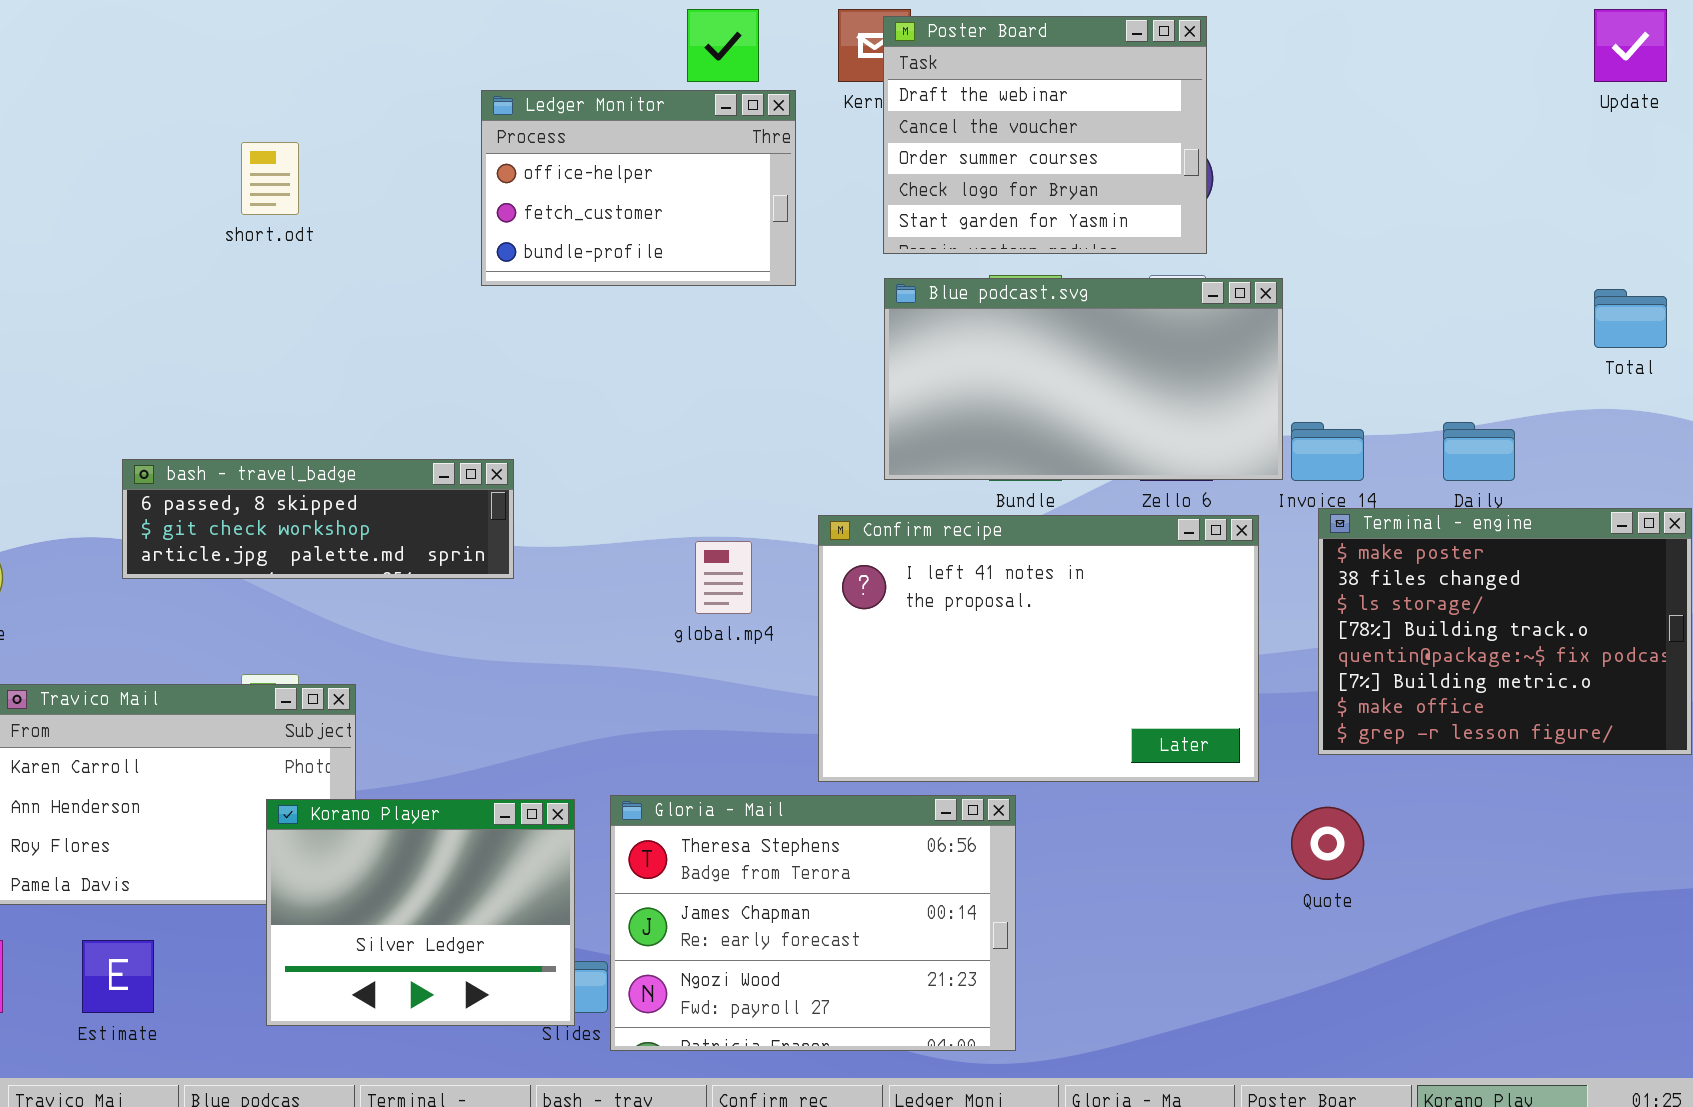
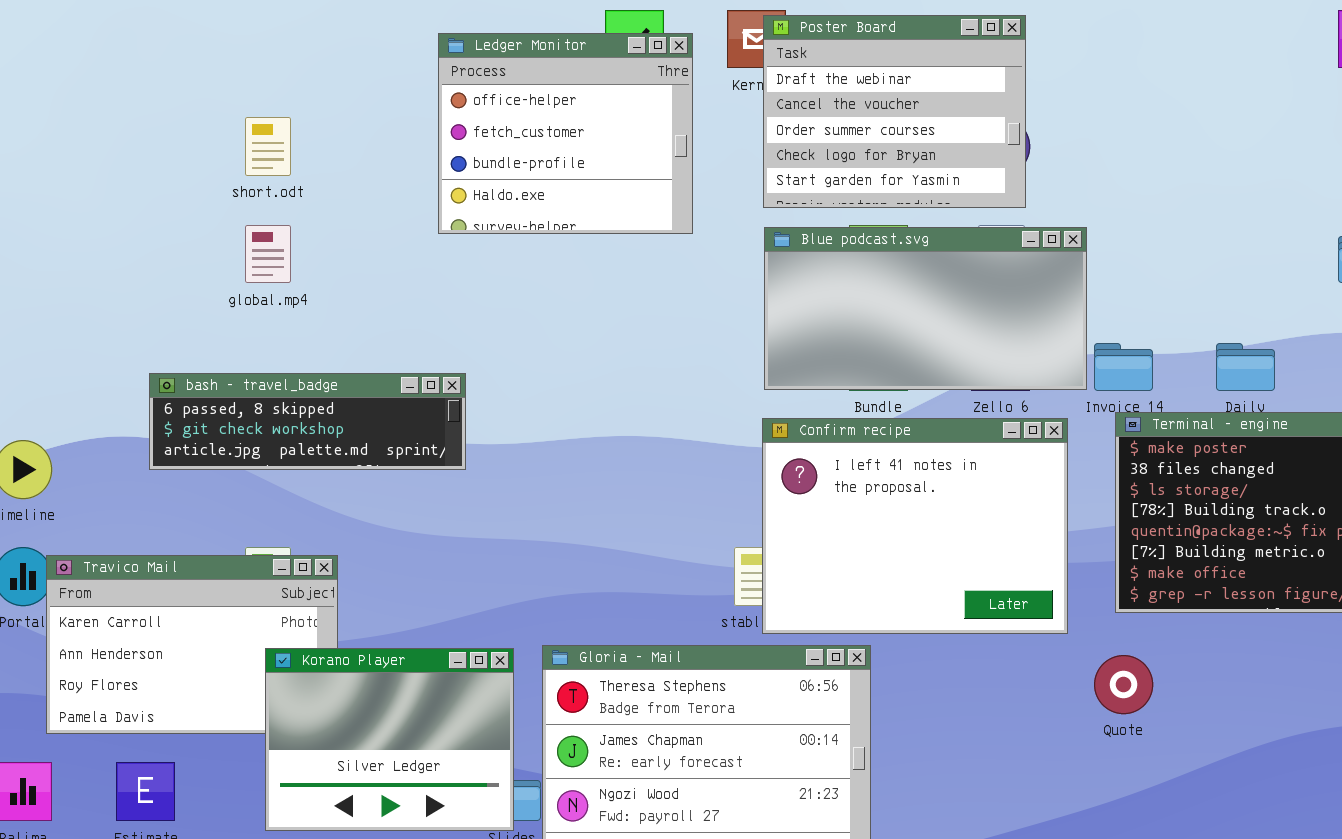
Ledger Monitor: [481,90,796,286] -> [438,33,693,234], resized
Confirm recipe: [818,515,1259,782] -> [762,418,1068,634], resized
global.mp4: [695,541,752,614] -> [245,225,291,283], moved

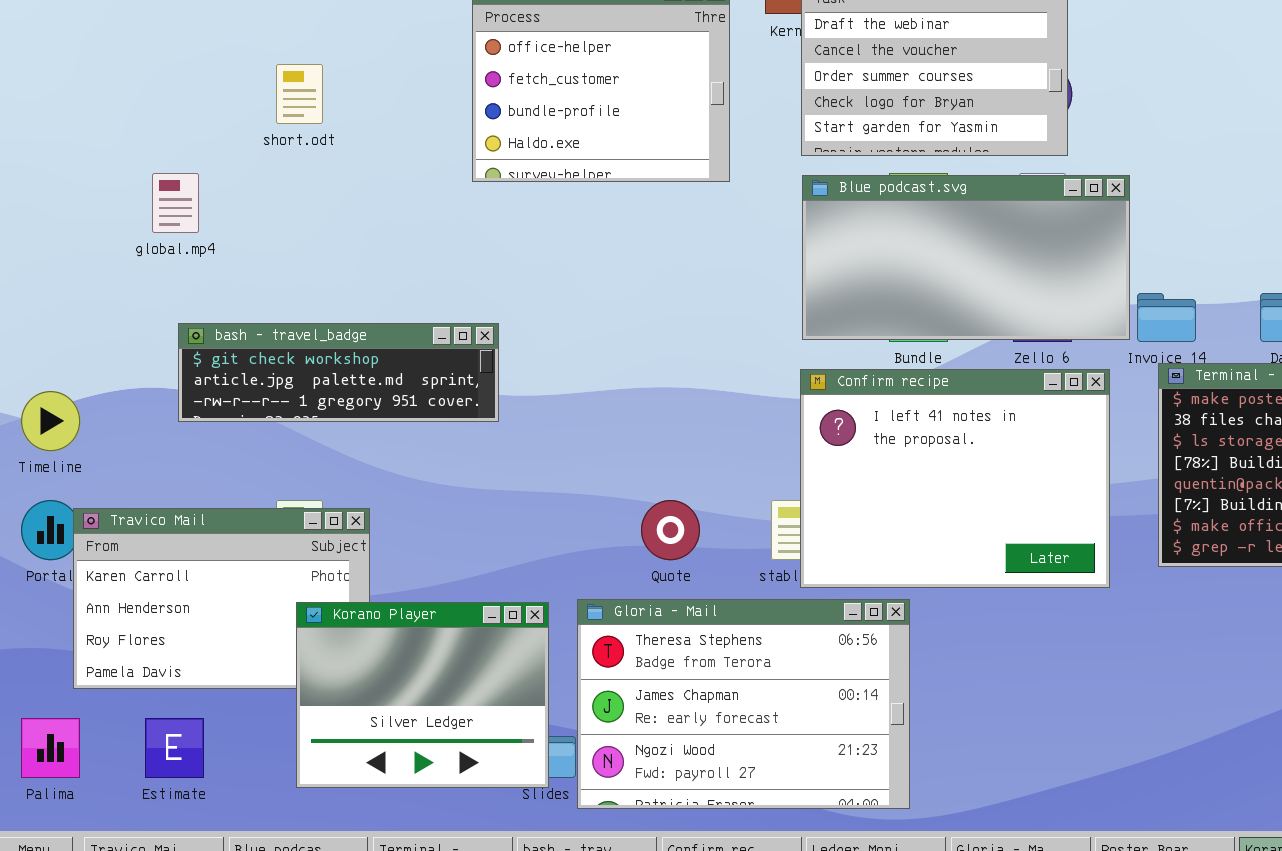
global.mp4: [245,225,291,283] -> [152,173,199,233], moved
bash - travel_badge: [149,373,466,470] -> [178,323,499,422], scrolled down 1 row
Quote: [1094,655,1153,714] -> [641,500,700,560], moved

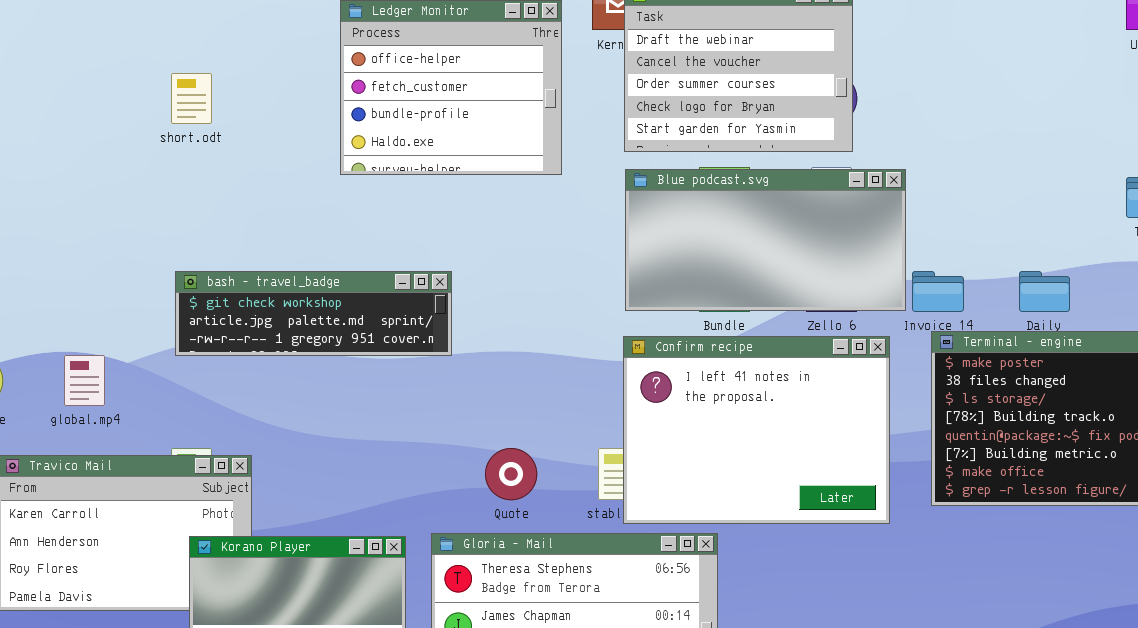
global.mp4: [152,173,199,233] -> [64,355,105,406], moved
bash - travel_badge: [178,323,499,422] -> [175,271,452,356], moved

